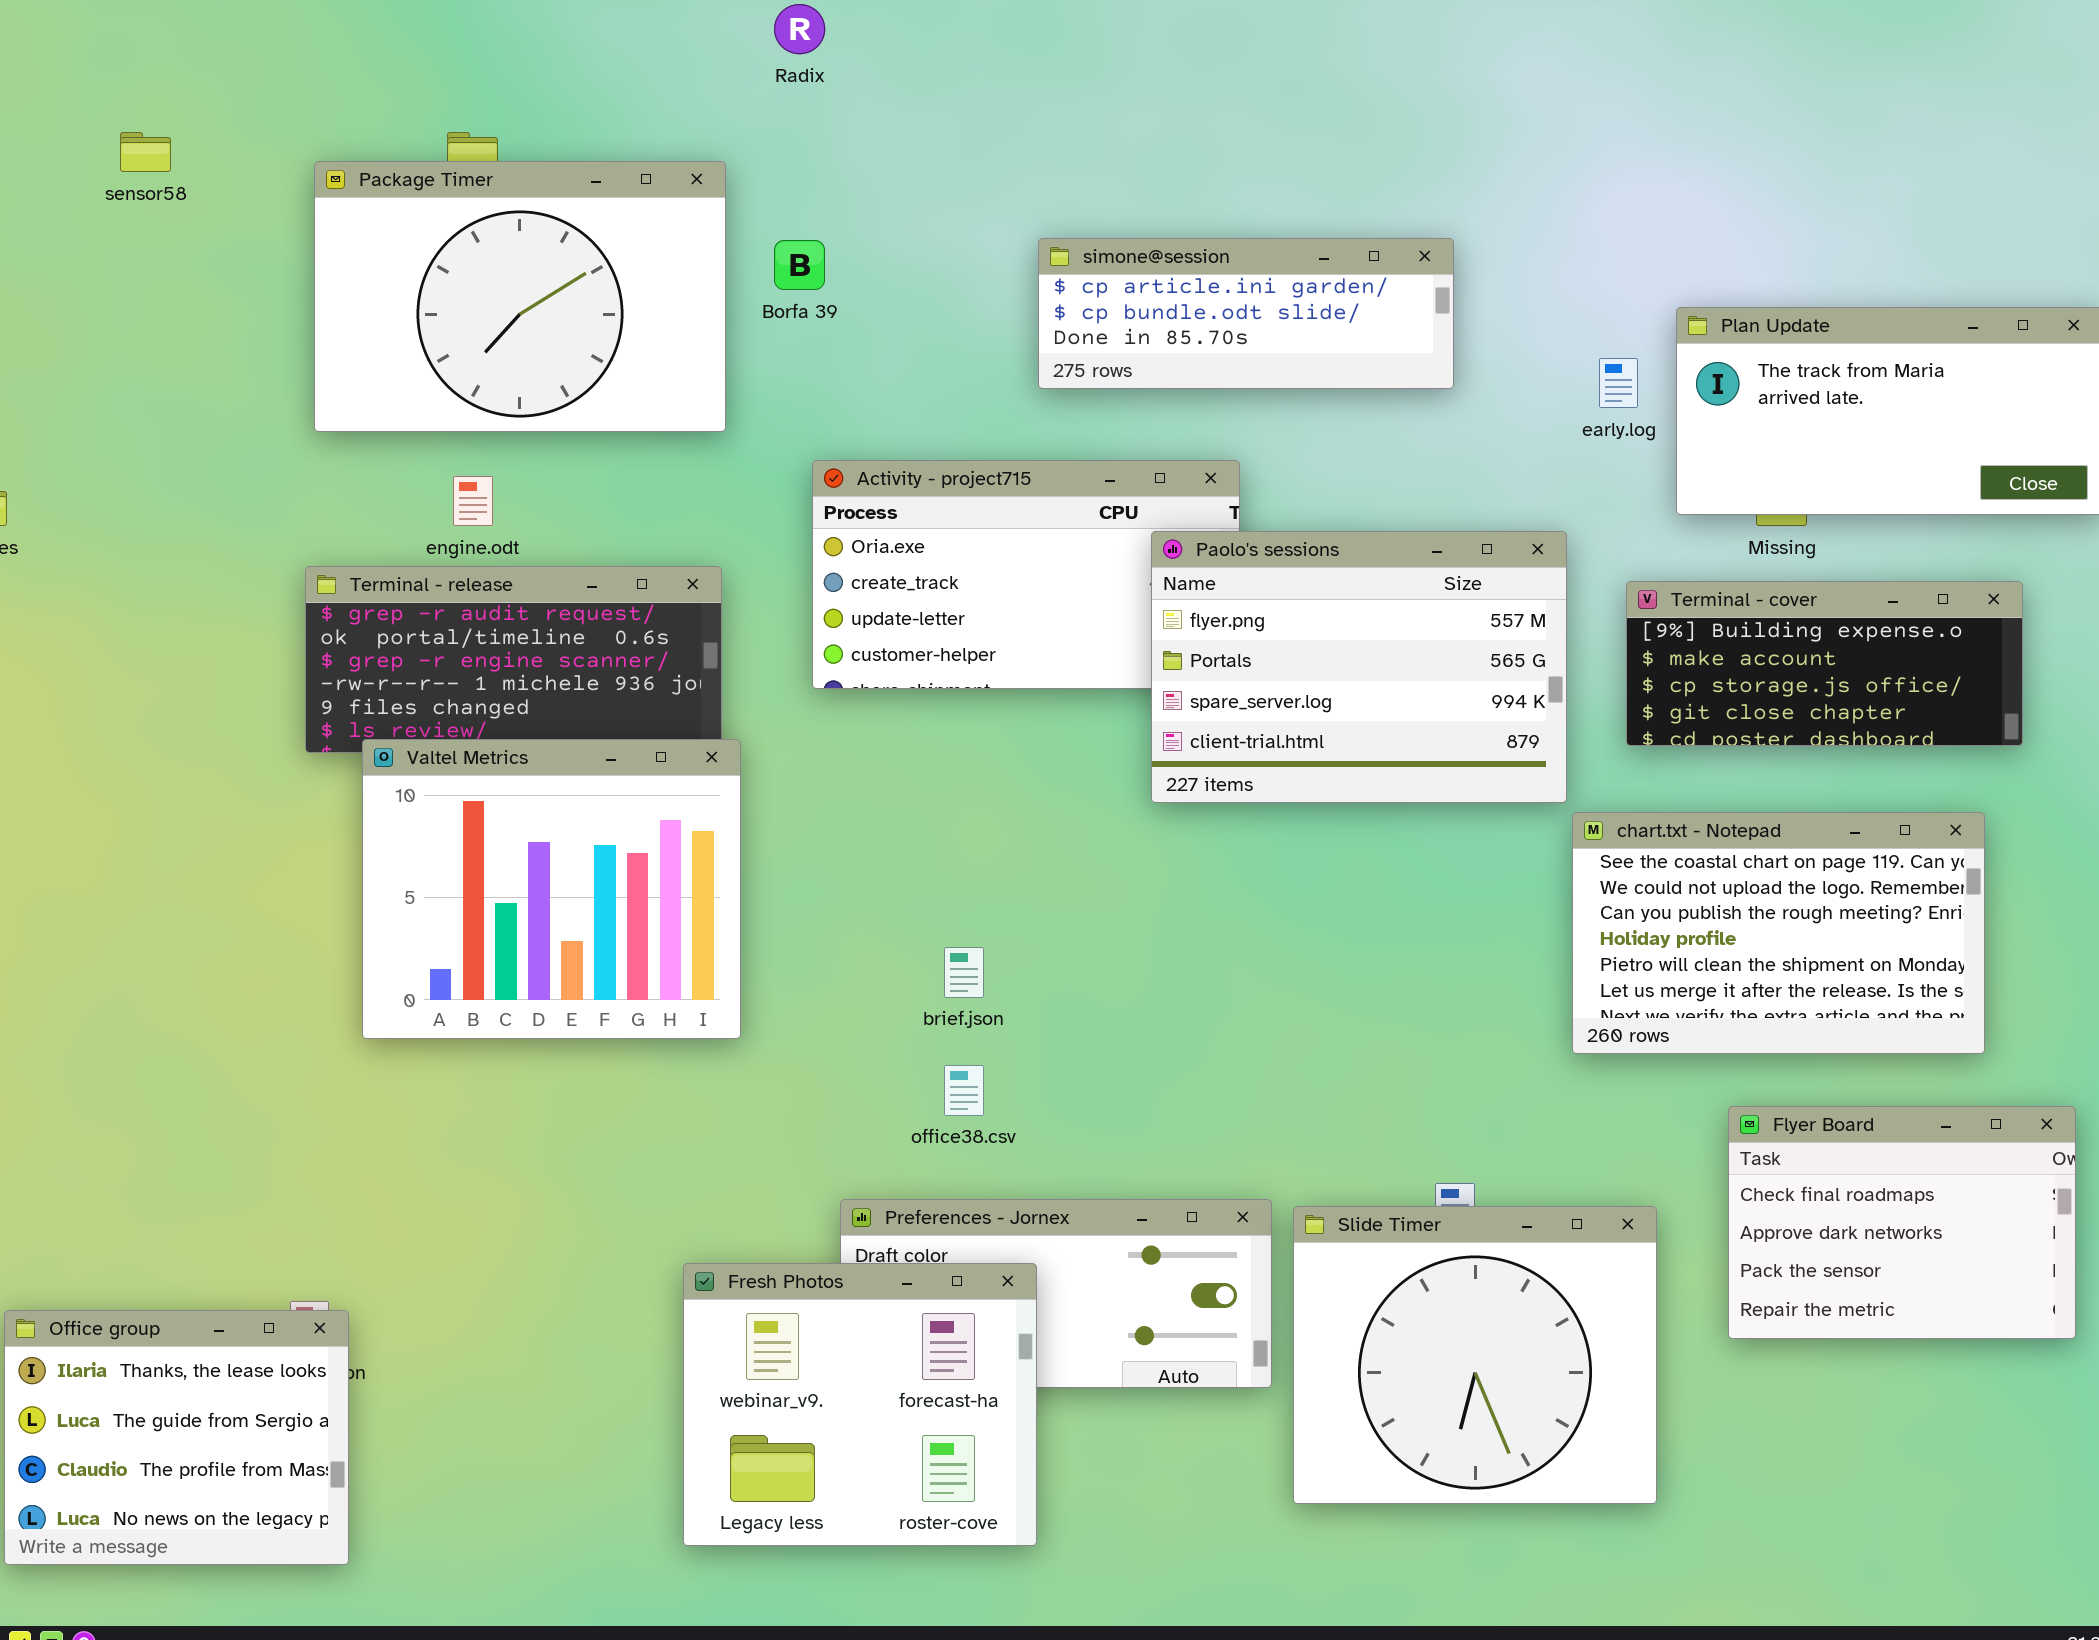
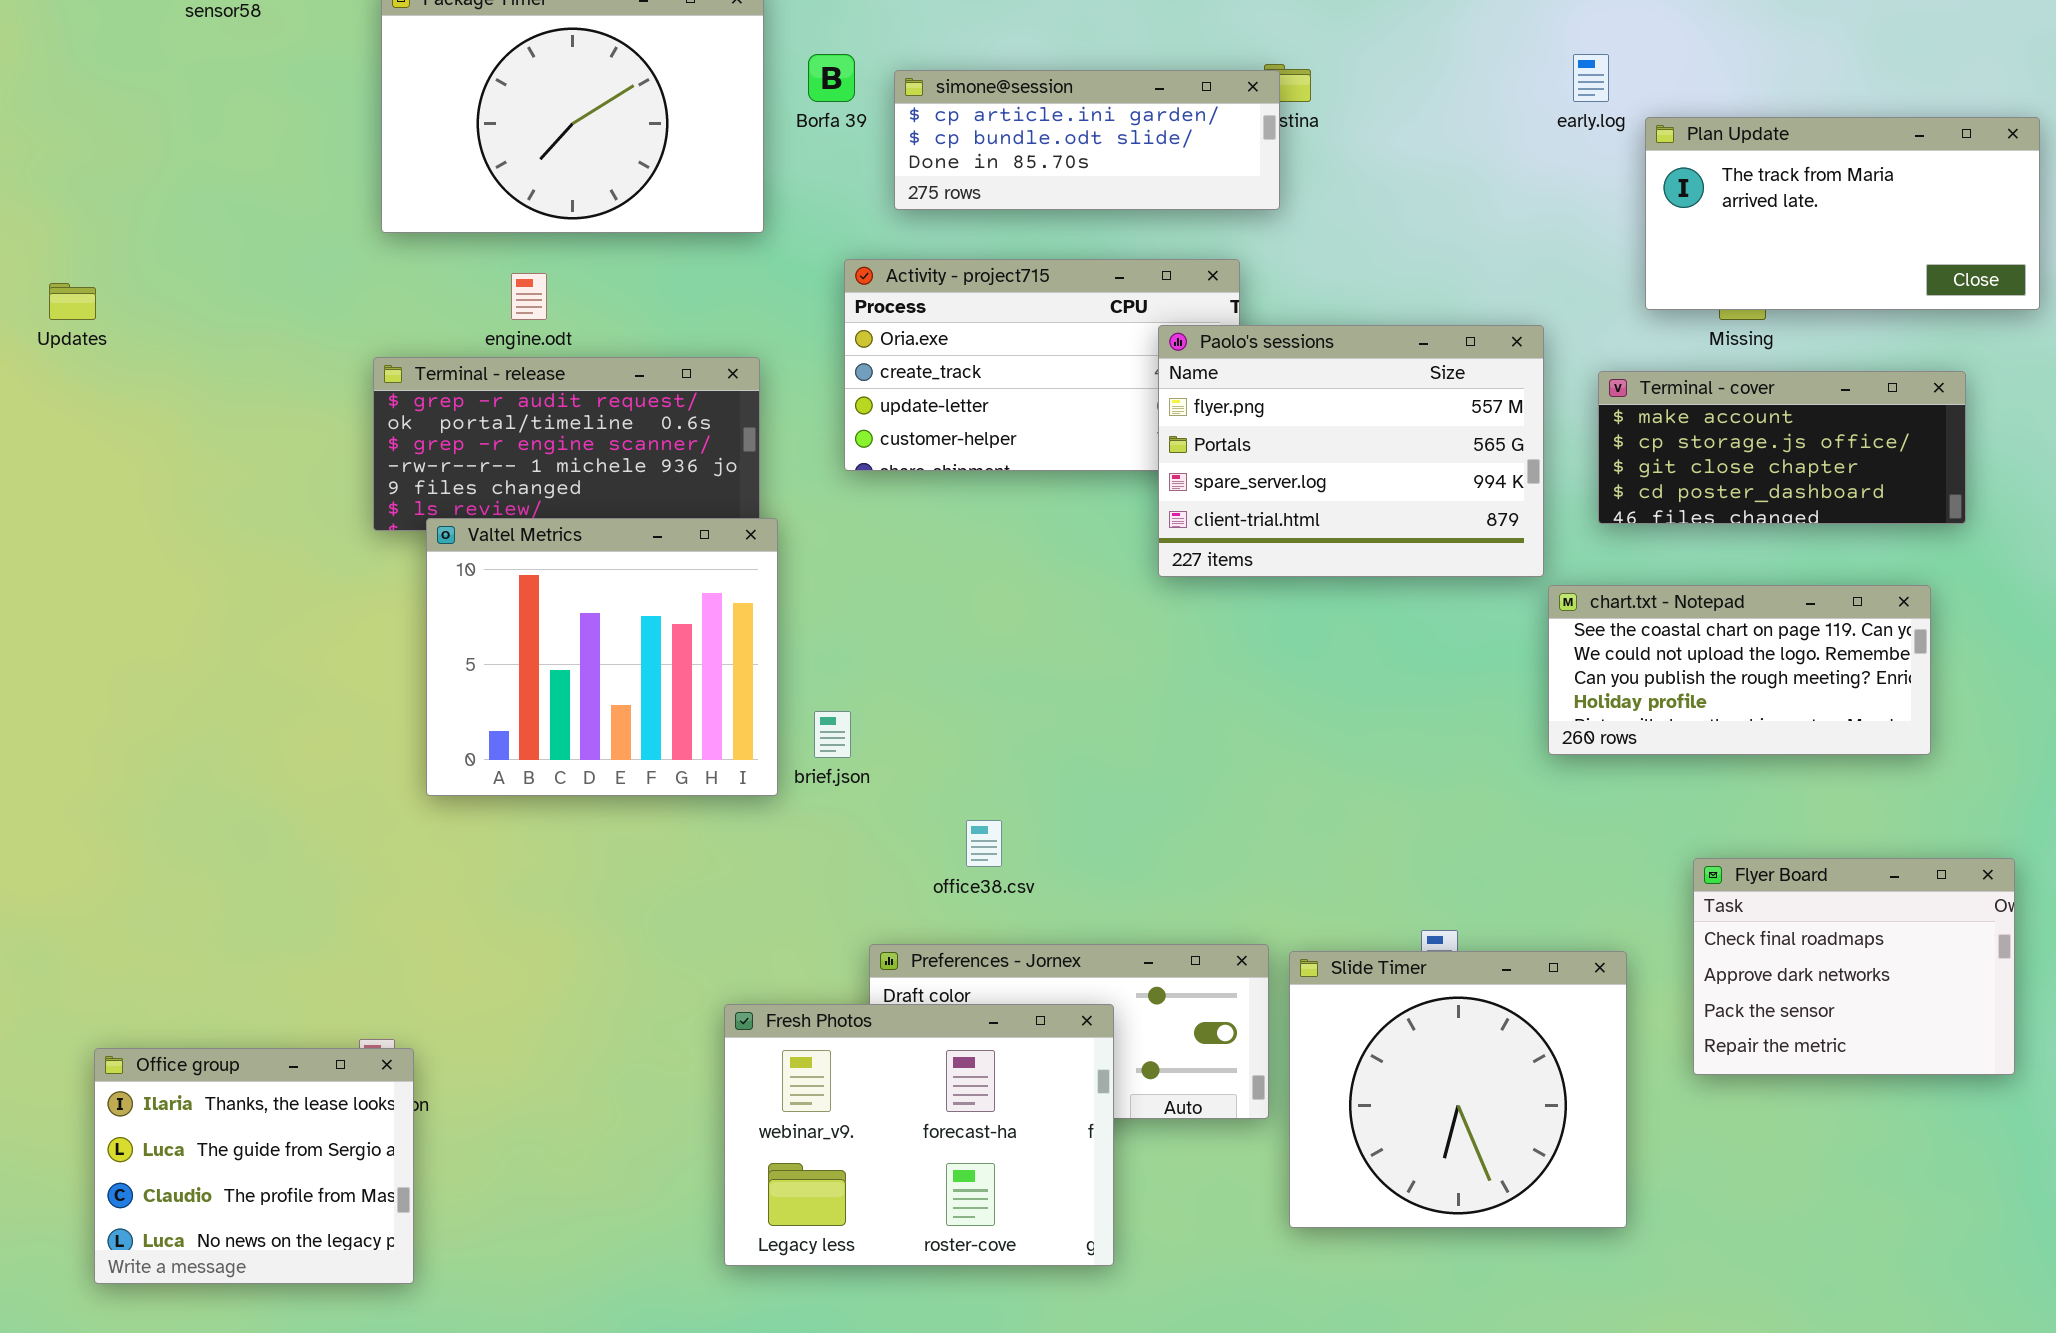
simone@session: [1038,238,1454,389] -> [894,70,1280,210], moved
early.log: [1599,358,1638,408] -> [1573,54,1609,102], moved
Terminal - cover: [1626,581,2023,746] -> [1598,371,1966,524], scrolled down 1 row
chart.txt - Notepad: [1572,812,1985,1054] -> [1548,585,1931,755], resized
brief.json: [944,947,984,998] -> [814,711,851,758], moved
Fresh Photos: [683,1263,1037,1546] -> [724,1004,1114,1266], resized

